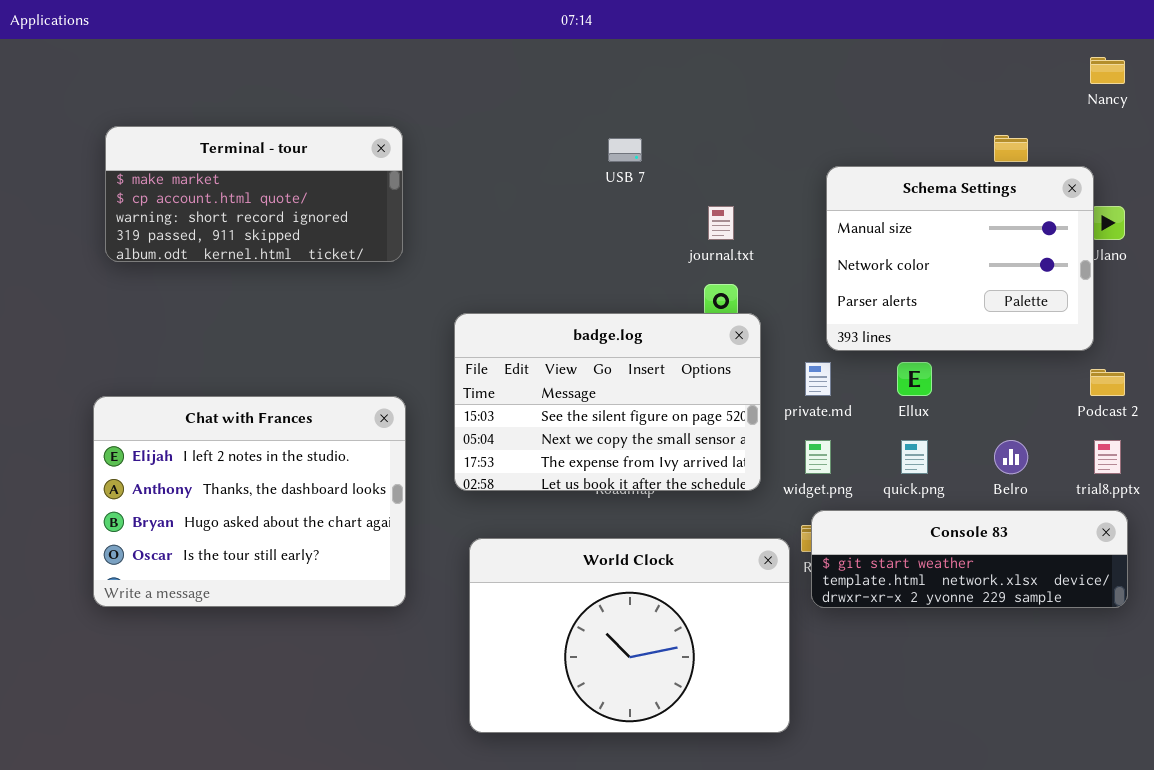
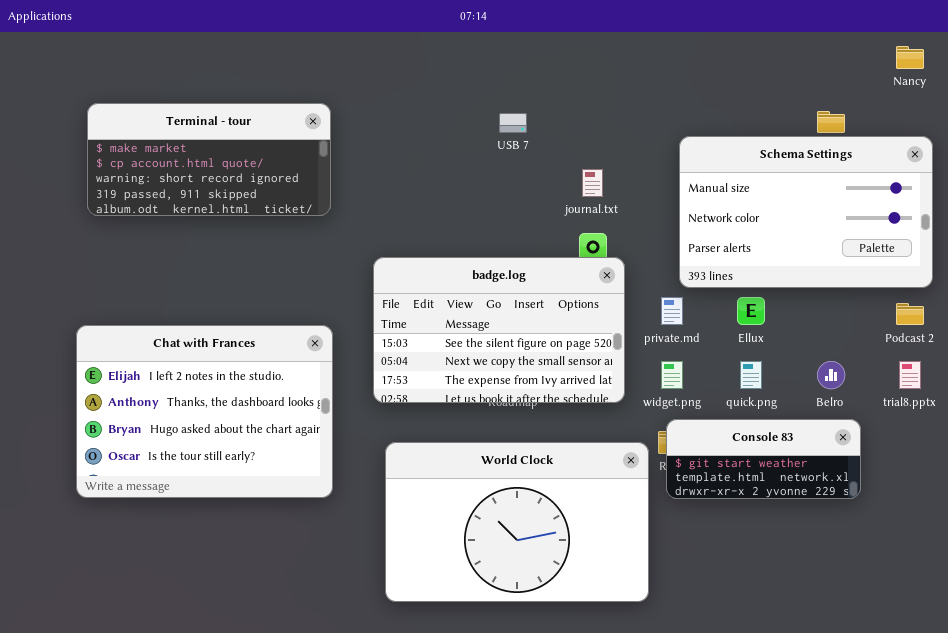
Schema Settings: [826,166,1094,351] -> [679,136,933,288], resized
Console 83: [811,510,1128,608] -> [666,419,861,499], resized

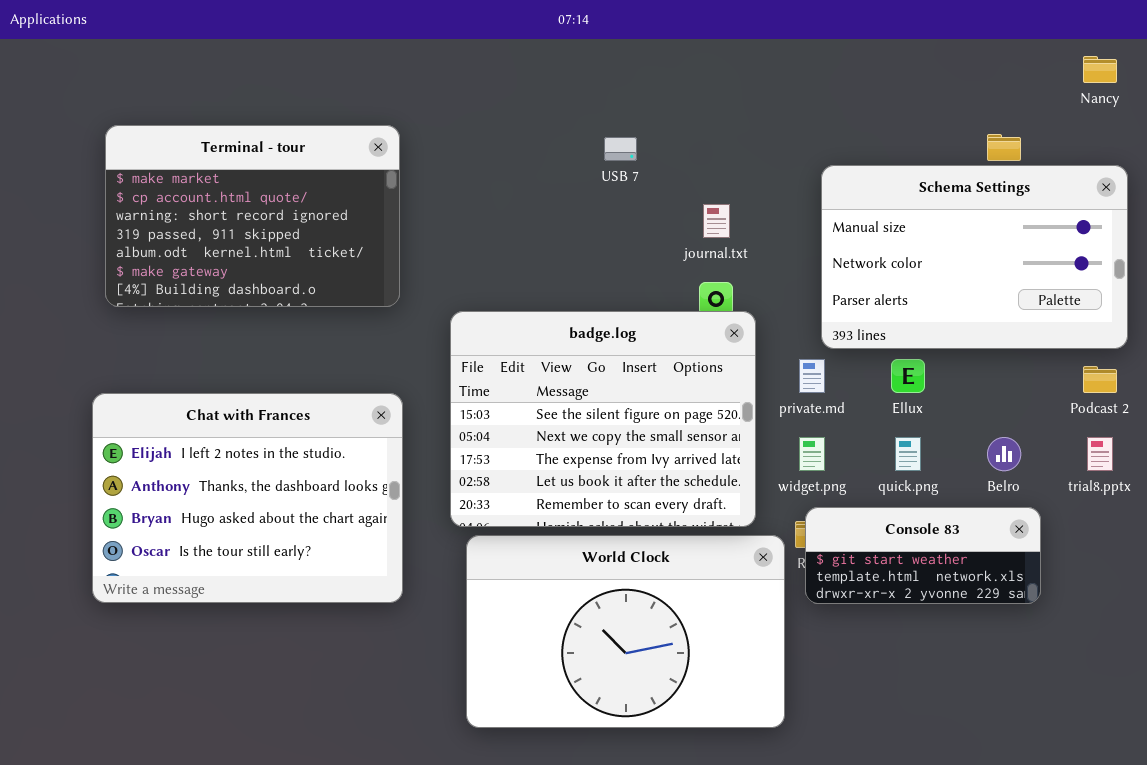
Terminal - tour: [87,103,331,216] -> [105,125,400,307], resized
badge.log: [373,257,625,403] -> [450,311,756,527], resized

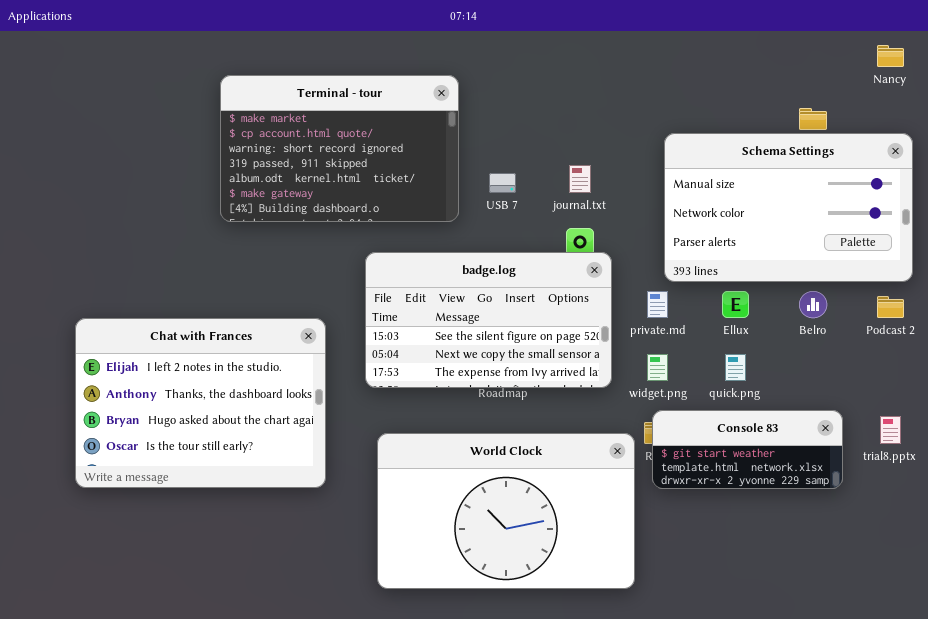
Terminal - tour: [105,125,400,307] -> [220,75,459,222], moved
USB 7: [604,137,637,161] -> [489,173,516,193], moved
badge.log: [450,311,756,527] -> [365,252,612,388], resized
Belro: [987,437,1021,471] -> [799,291,827,318], moved
trial8.pptx: [1087,437,1113,471] -> [880,416,901,444], moved

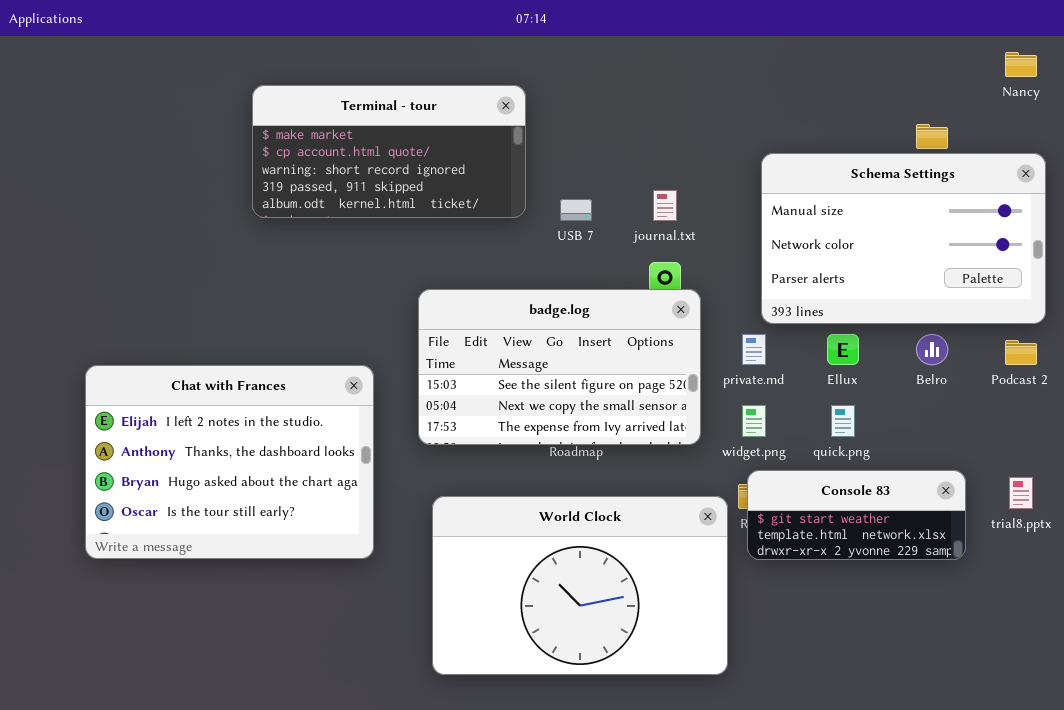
Terminal - tour: [220,75,459,222] -> [252,85,526,218], resized

